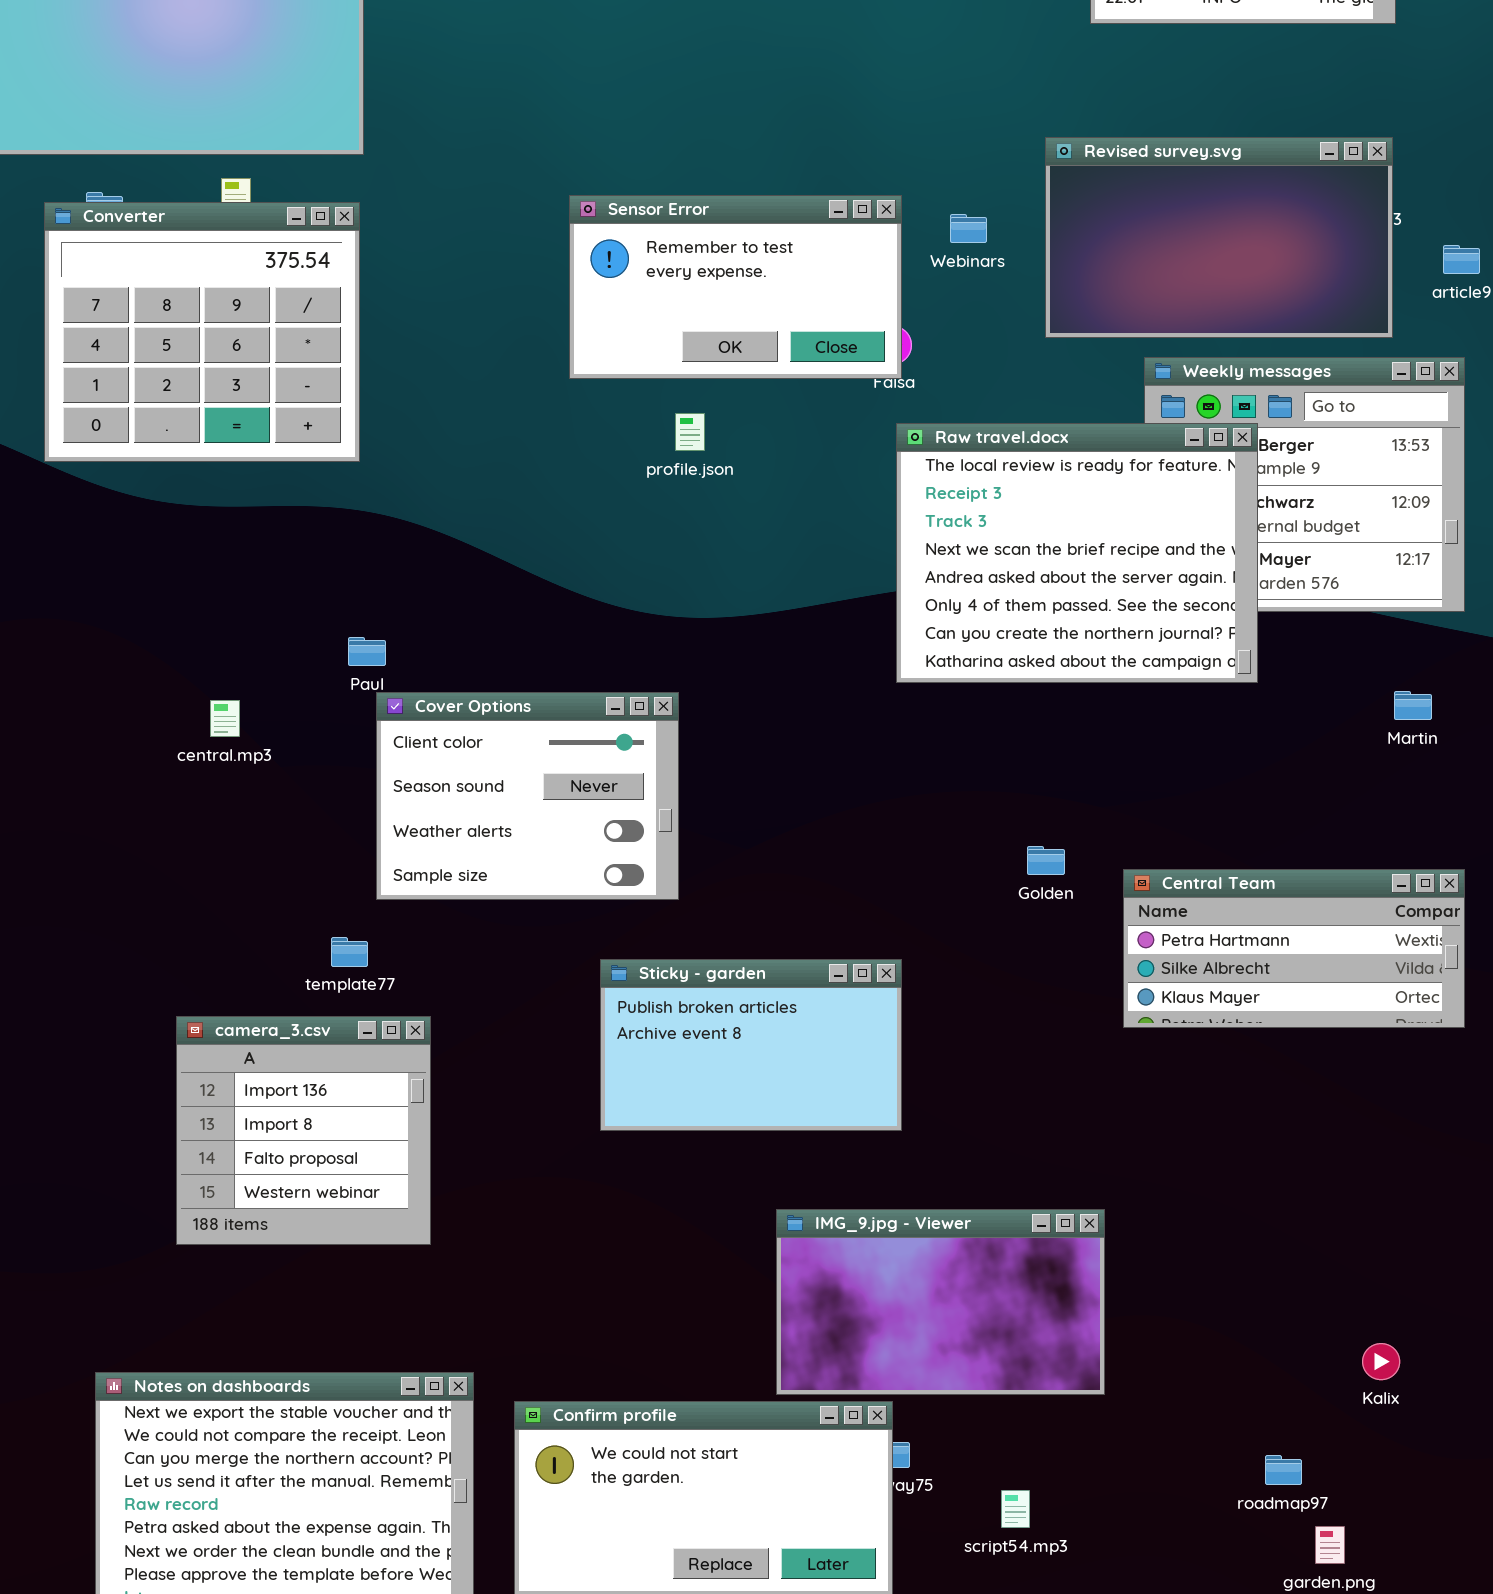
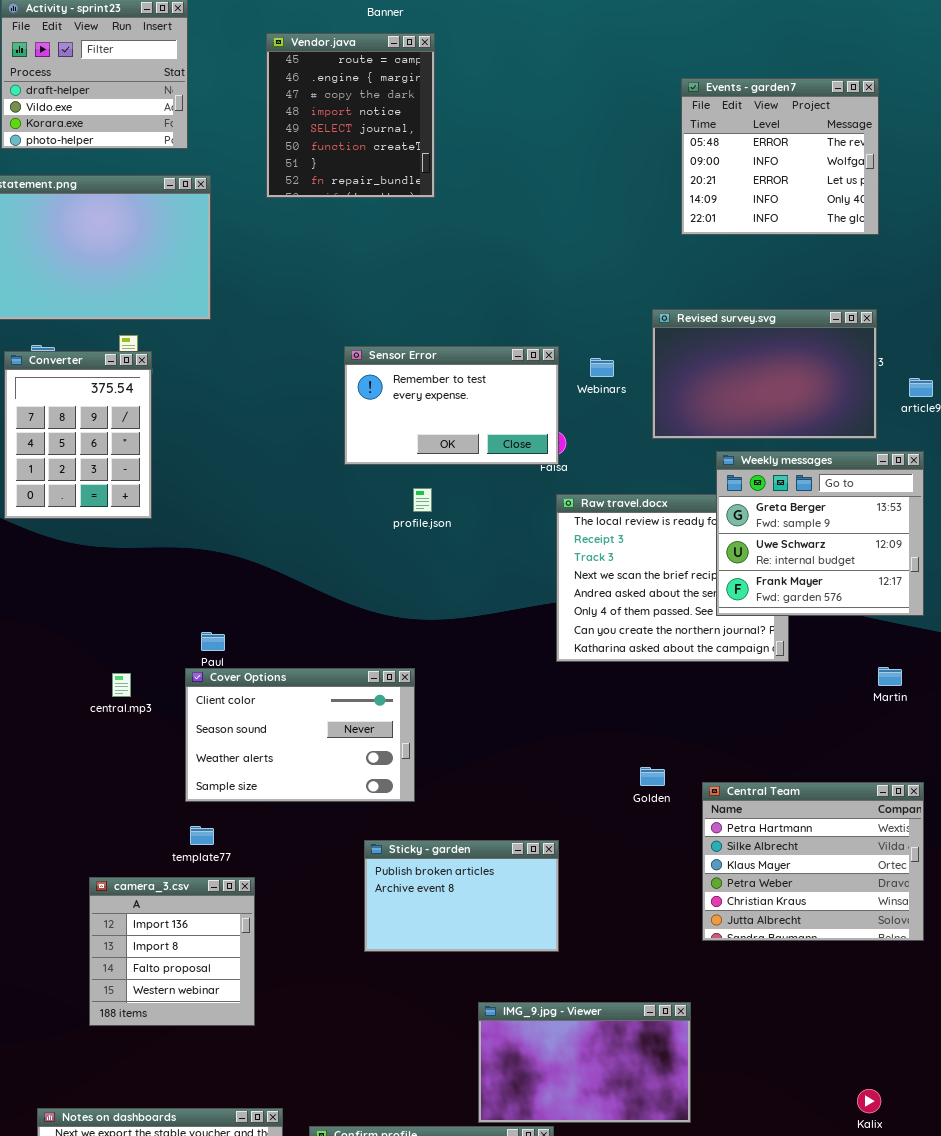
Converter: [44,202,360,462] -> [4,351,152,519], resized
Weekly messages: [1144,357,1465,612] -> [716,451,924,616], raised
Cover Options: [376,692,679,900] -> [185,668,415,802], resized
Central Team: [1123,869,1465,1028] -> [702,782,924,941], resized

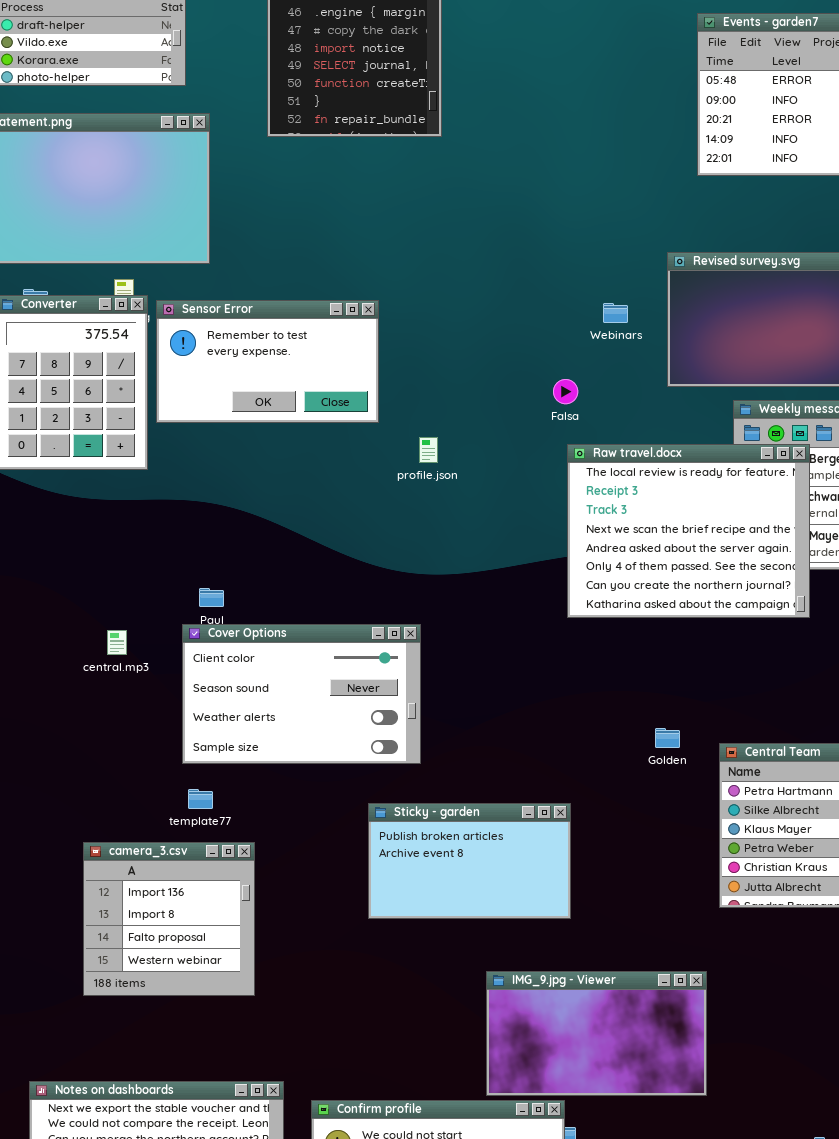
Sensor Error: [344,346,559,465] -> [156,300,379,423], moved
Raw travel.docx: [556,494,789,662] -> [567,444,810,618], raised

